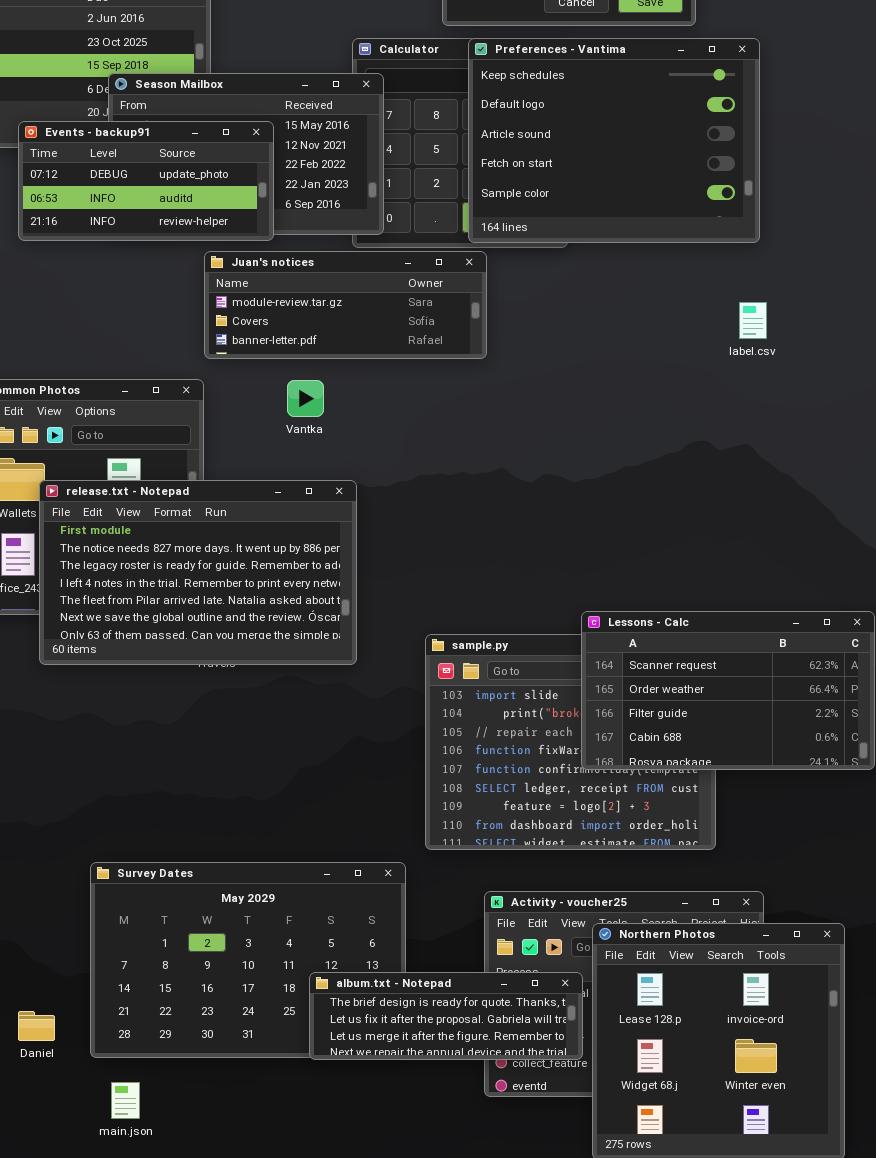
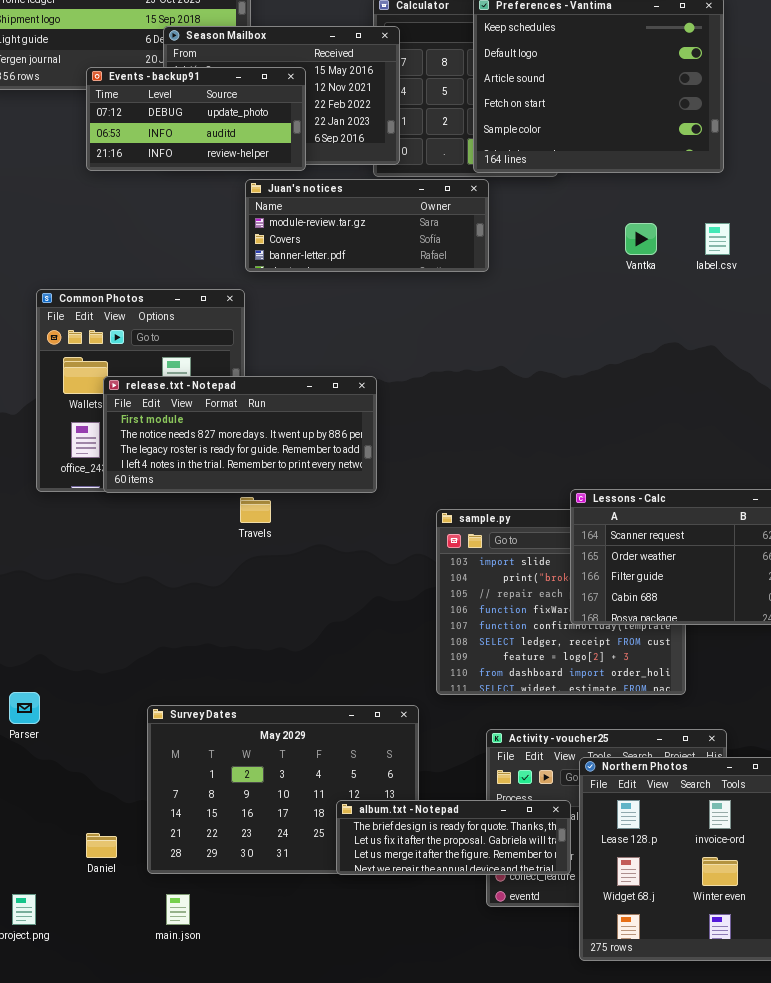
Vantka: [287,380,324,417] -> [625,223,657,255], moved
release.txt - Notepad: [39,480,357,665] -> [103,376,377,493], resized

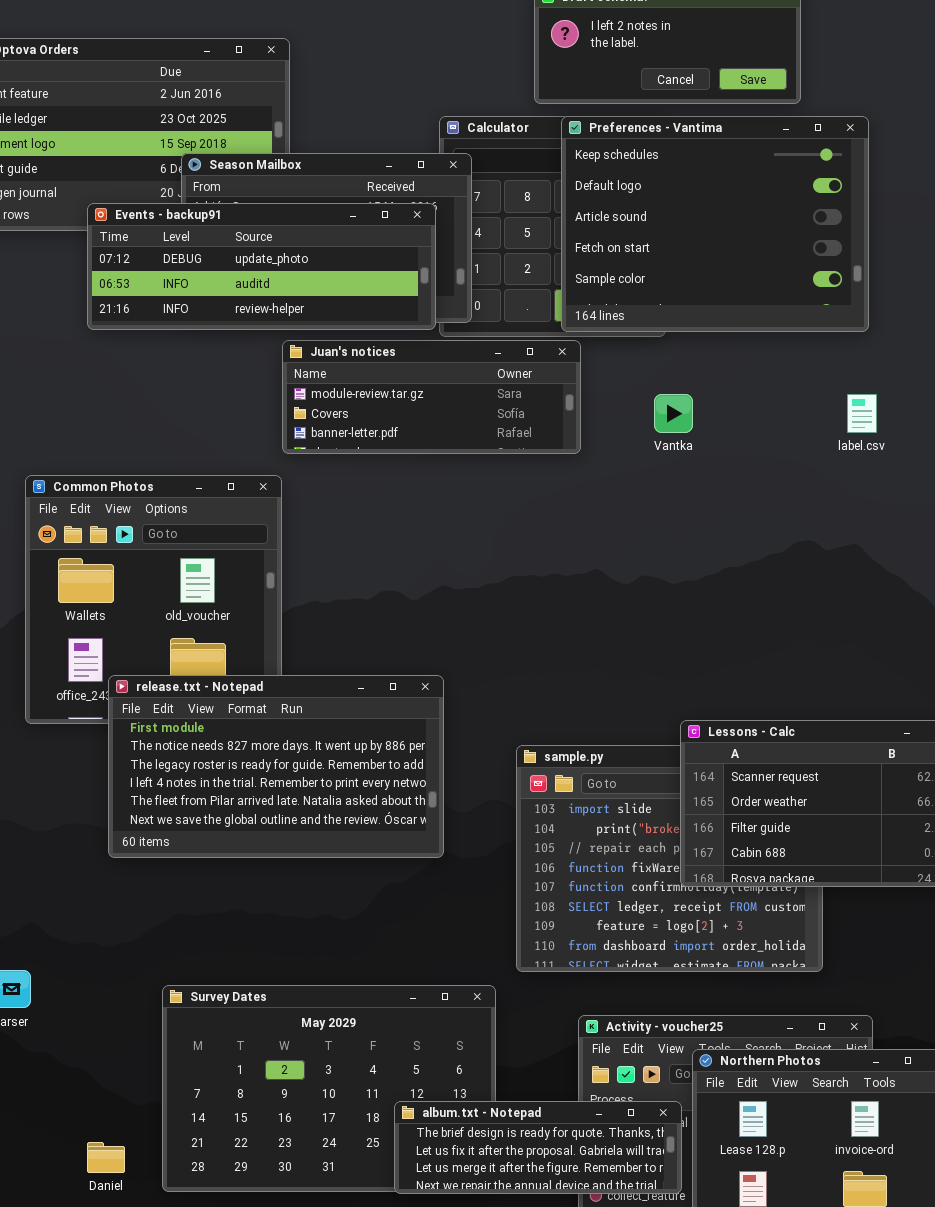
Events - backup91: [86,67,306,171] -> [87,203,436,330], resized
Vantka: [625,223,657,255] -> [654,394,693,433], moved
release.txt - Notepad: [103,376,377,493] -> [108,675,444,858], moved, resized

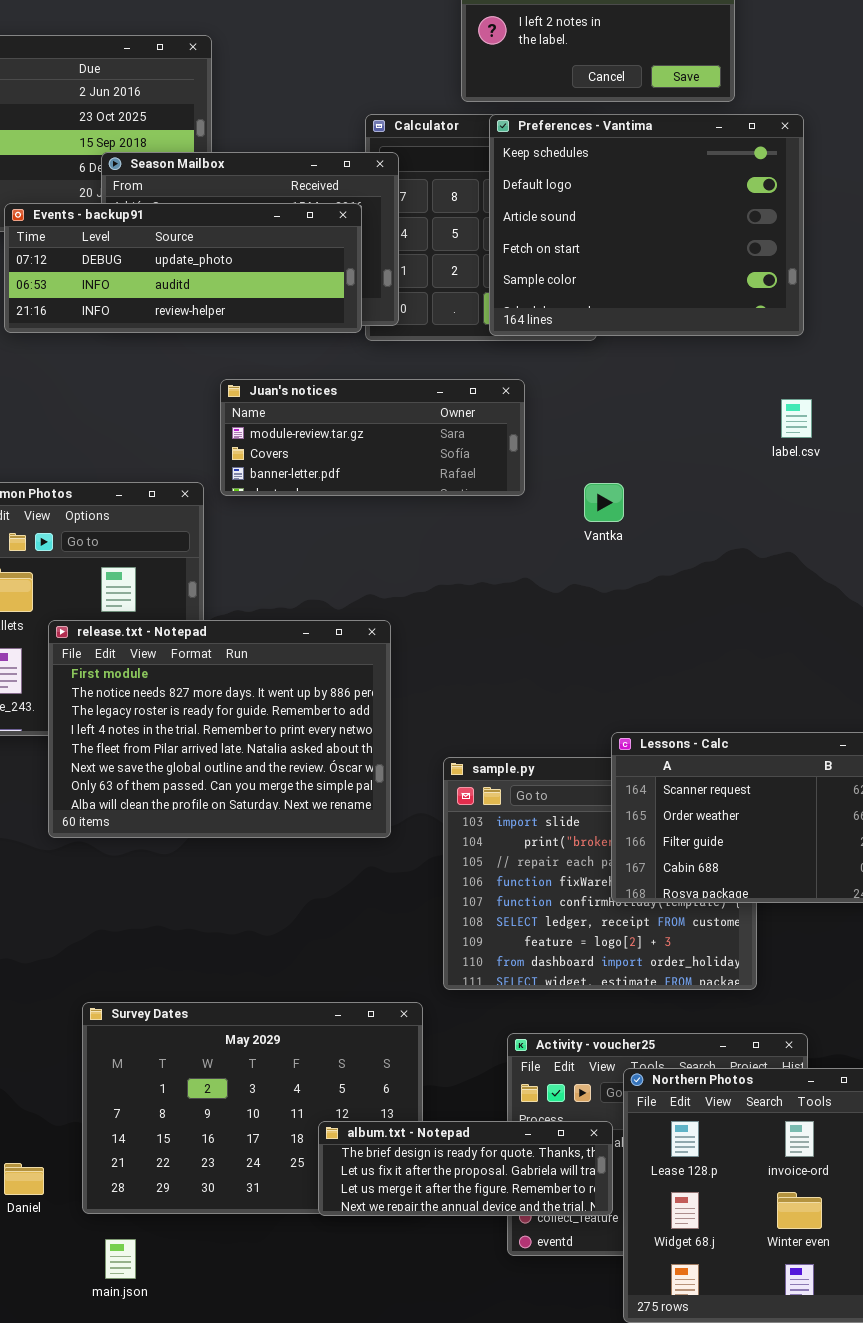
Juan's notices: [282,340,581,454] -> [220,379,525,496], moved
Vantka: [654,394,693,433] -> [584,483,624,522], moved
release.txt - Notepad: [108,675,444,858] -> [48,620,391,838], moved, resized

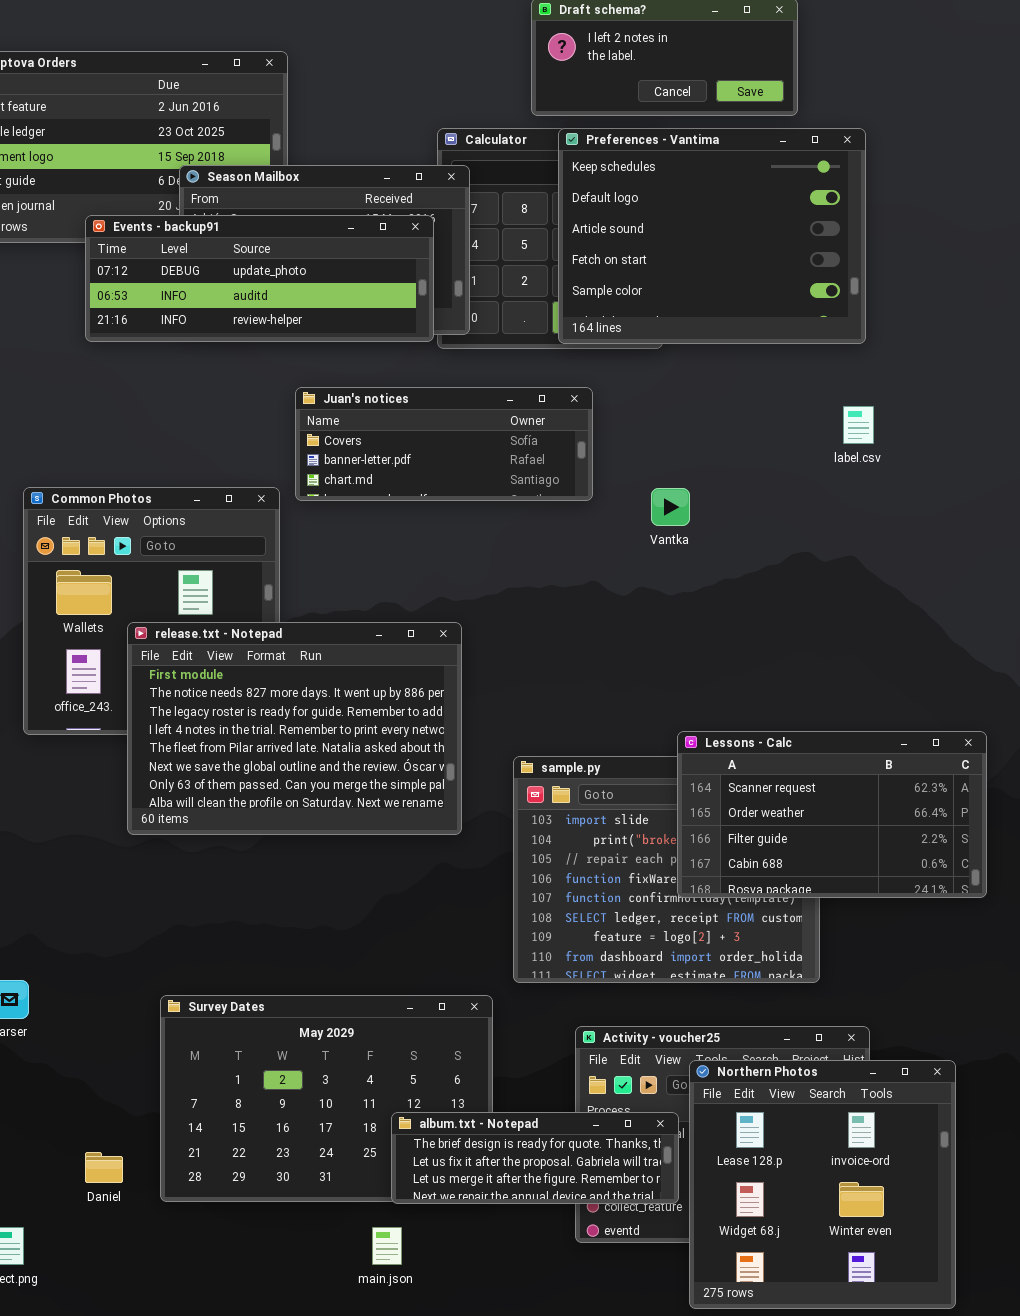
Juan's notices: [220,379,525,496] -> [295,387,593,501], scrolled down 1 row
main.json: [105,1239,136,1279] -> [372,1227,402,1265], moved

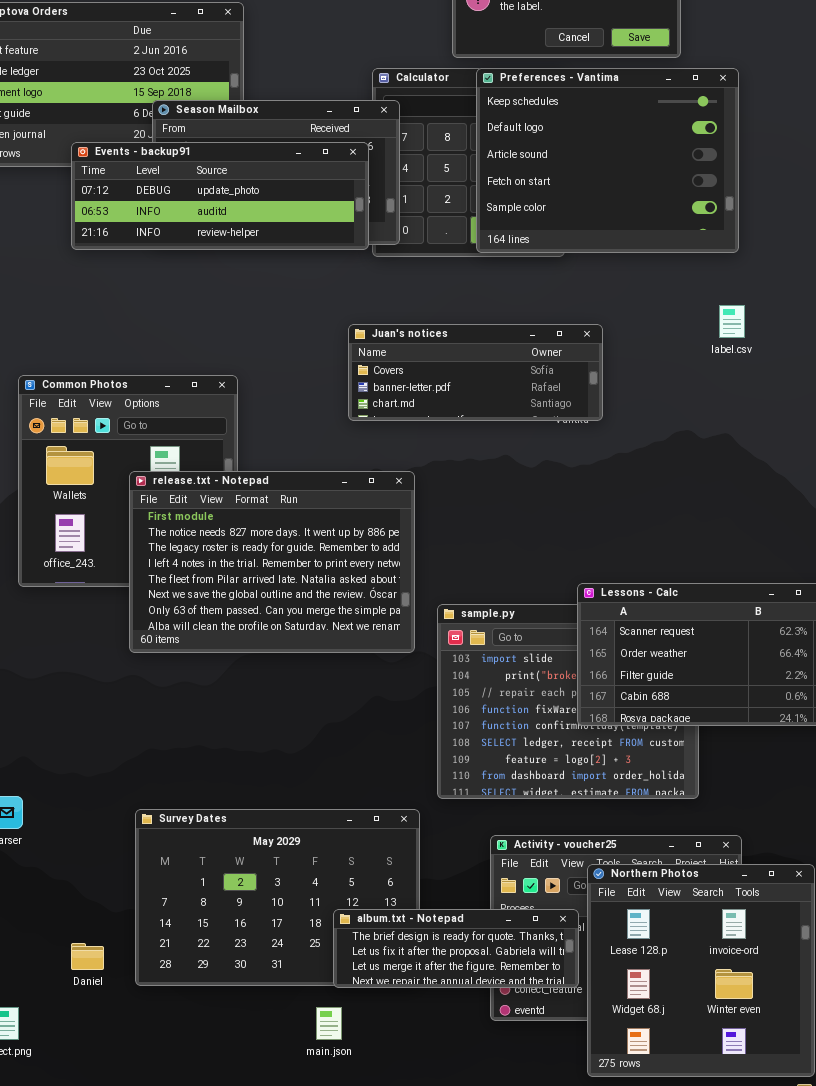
Juan's notices: [295,387,593,501] -> [348,324,603,421], moved
release.txt - Notepad: [127,622,462,835] -> [129,471,415,653], moved

